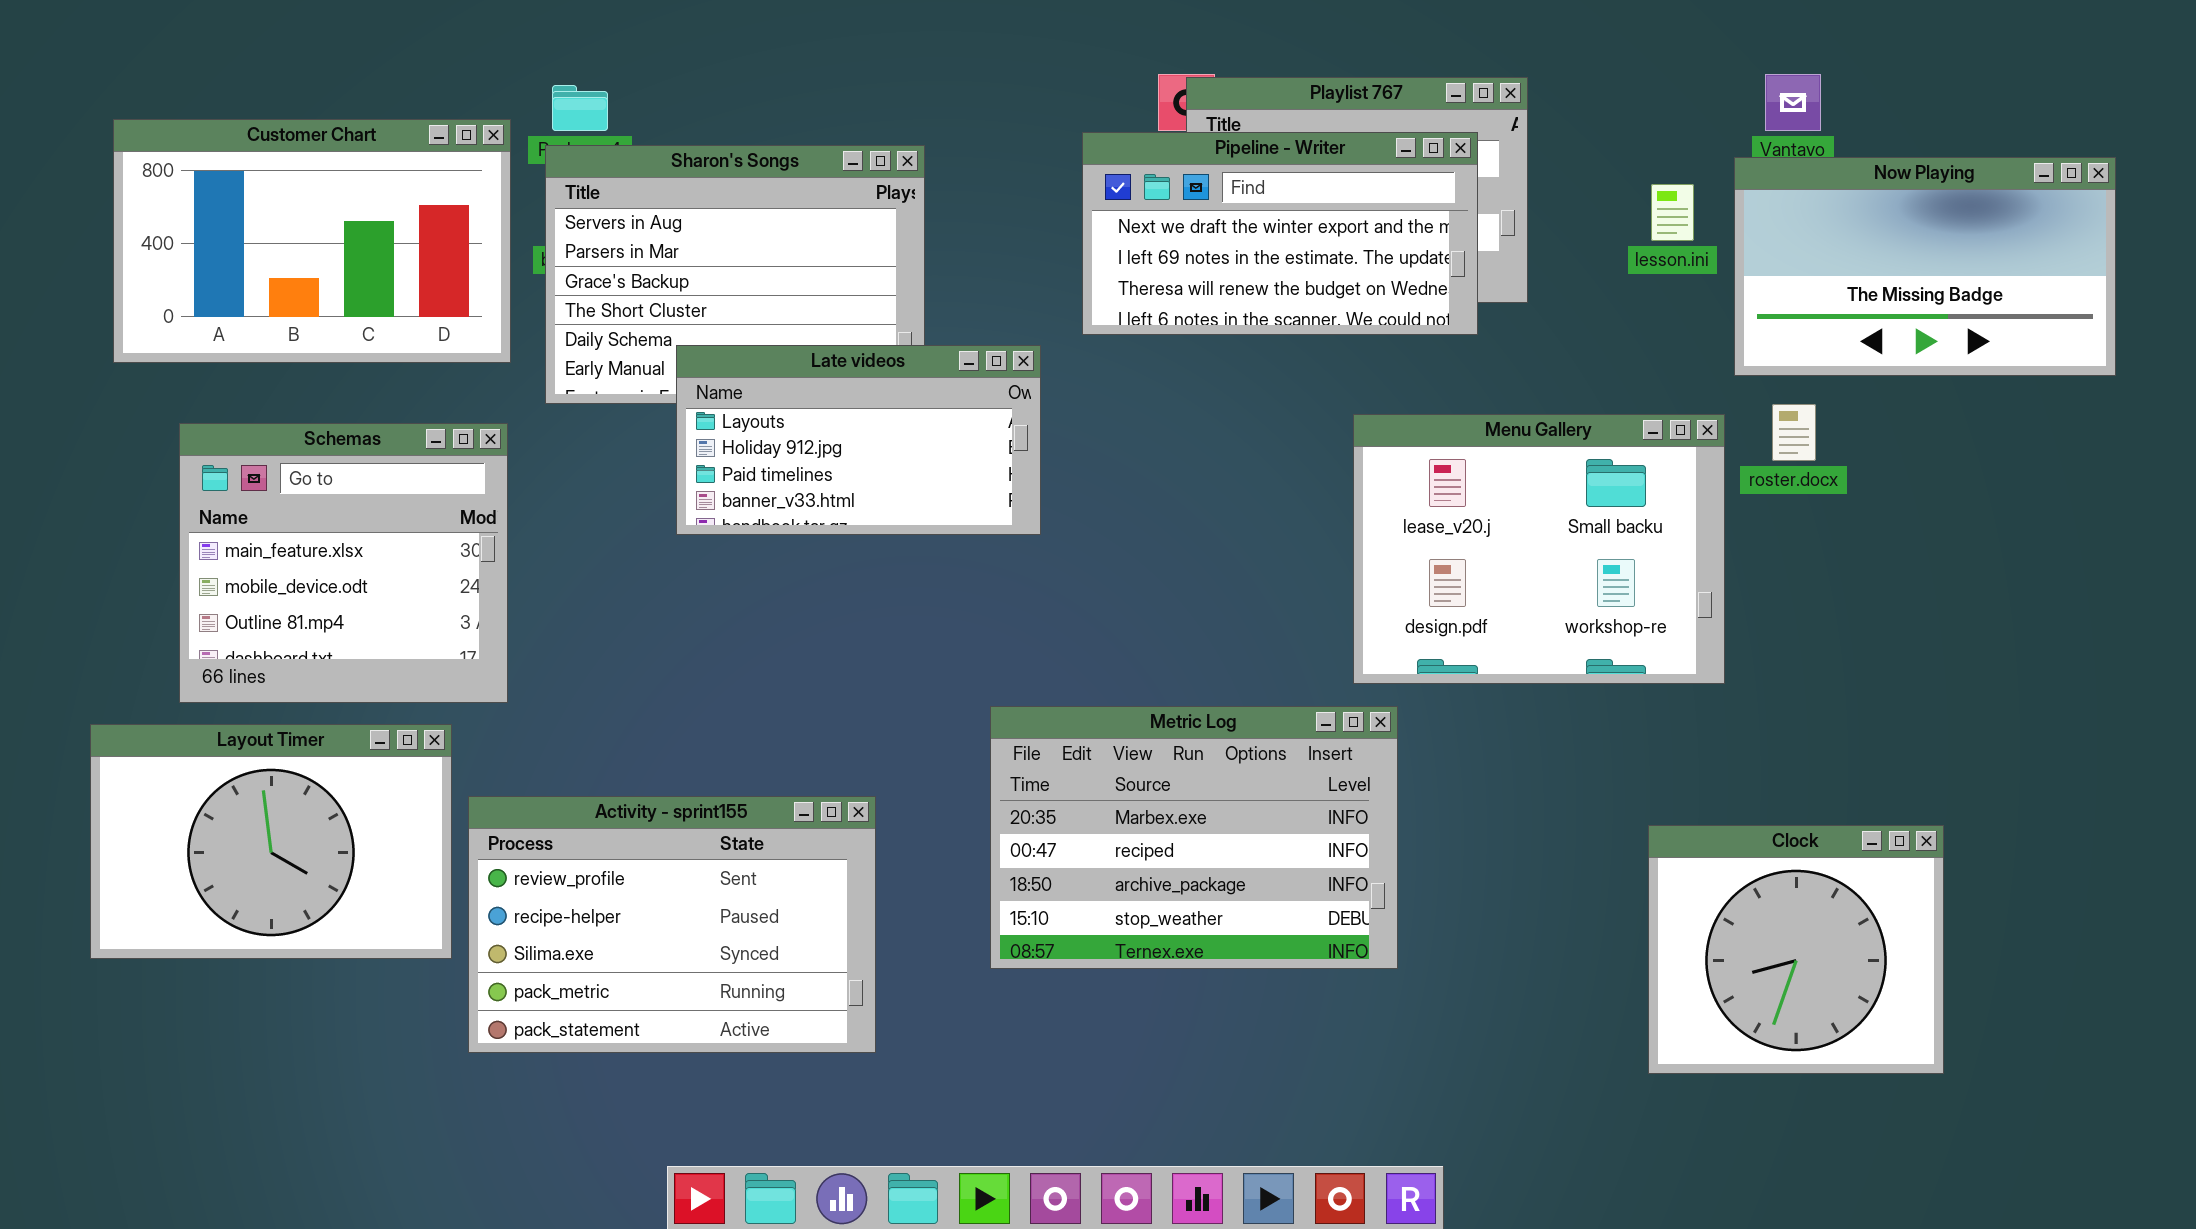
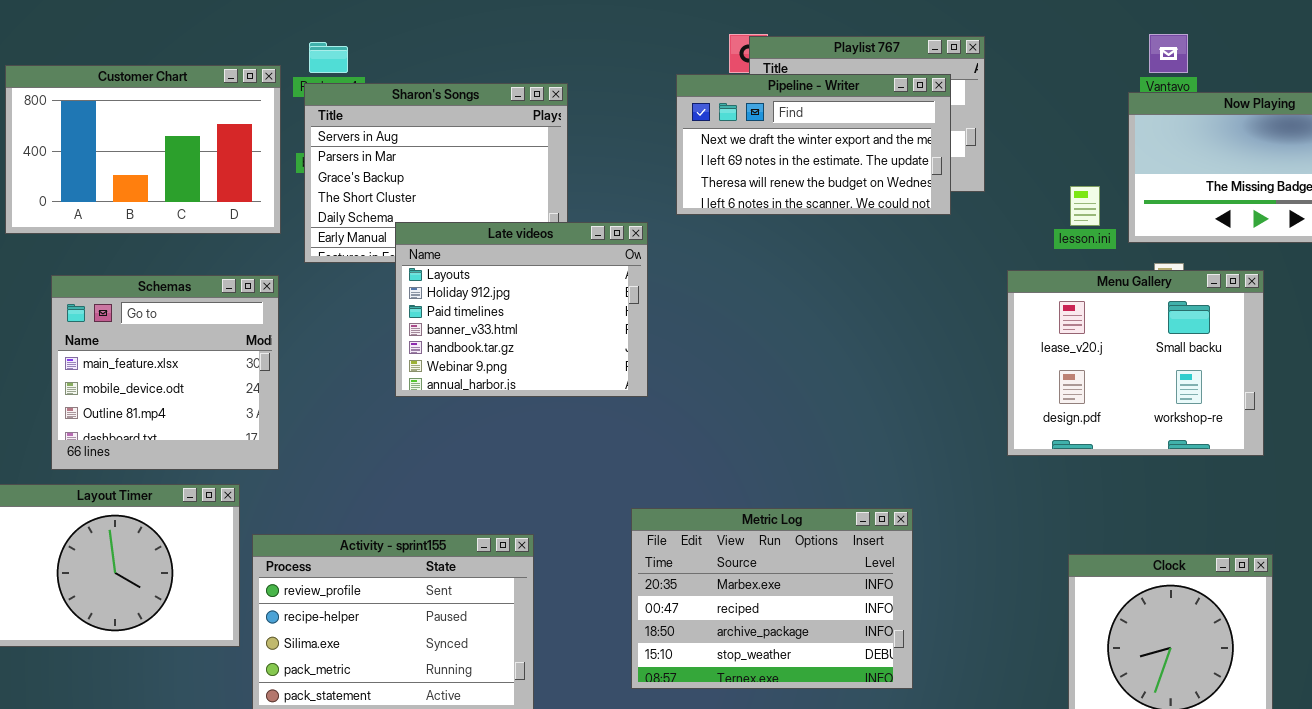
lesson.ini: [1651,184,1694,241] -> [1070,186,1100,226], moved
Late videos: [676,345,1041,535] -> [395,222,648,397], resized
Menu Gallery: [1353,414,1725,684] -> [1007,270,1264,456], moved
Metric Log: [990,706,1398,969] -> [631,508,913,689], moved

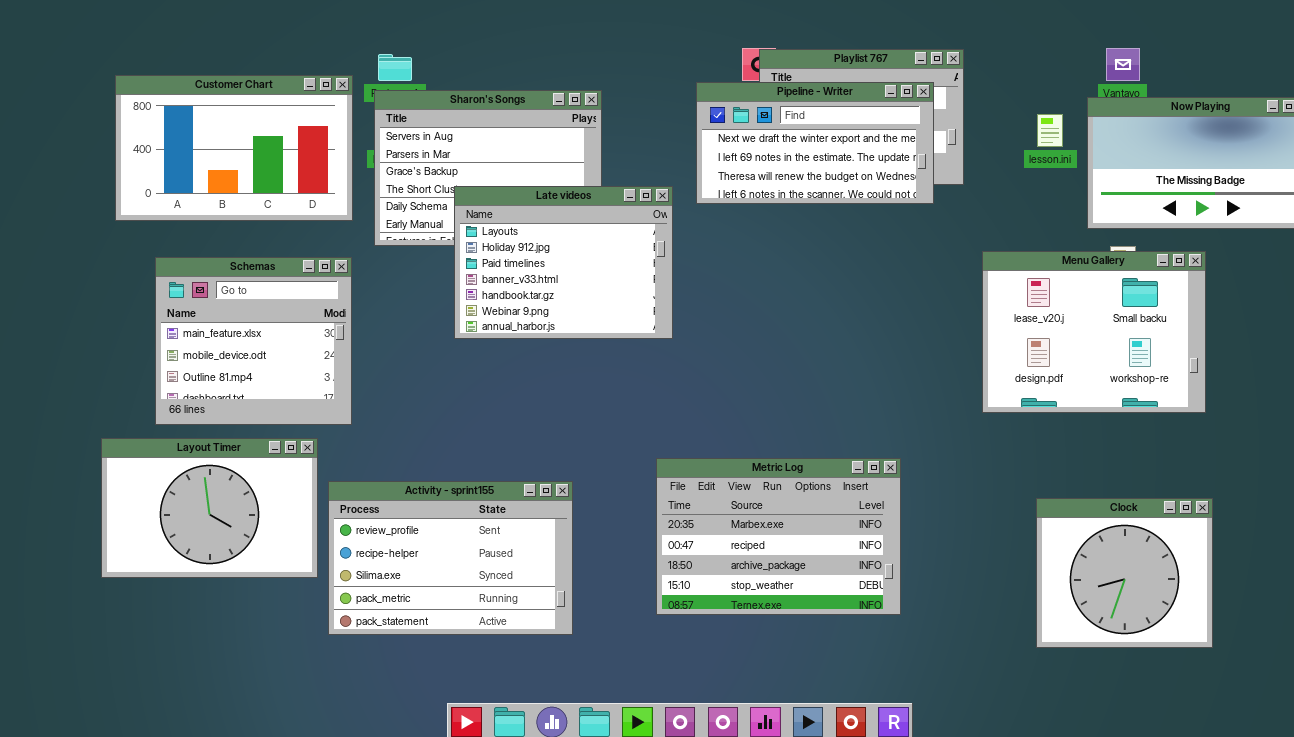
lesson.ini: [1070,186,1100,226] -> [1037,114,1063,147], moved
Late videos: [395,222,648,397] -> [454,186,673,339], moved

